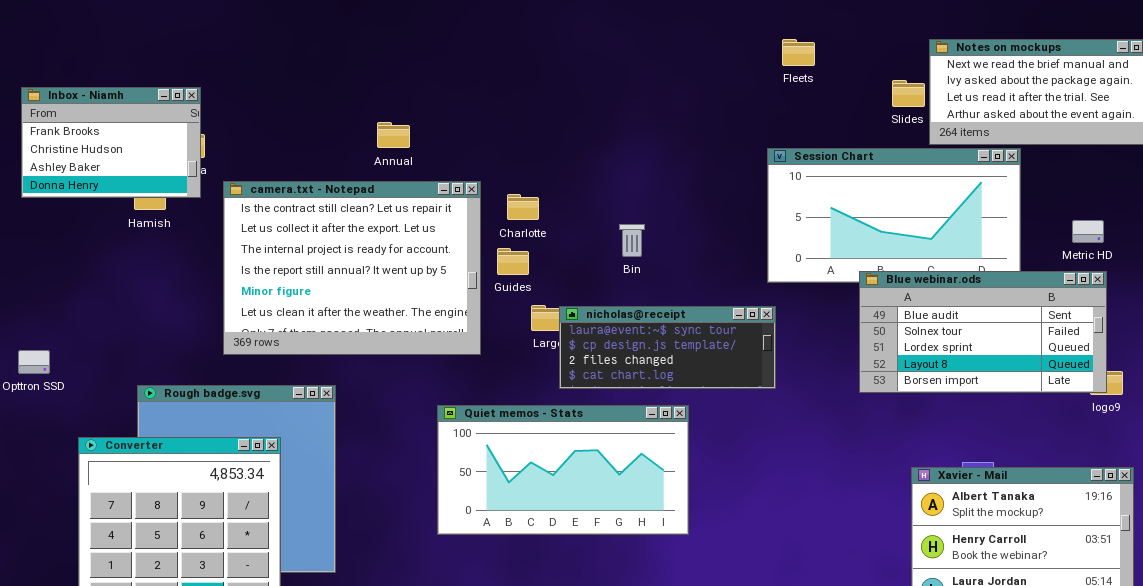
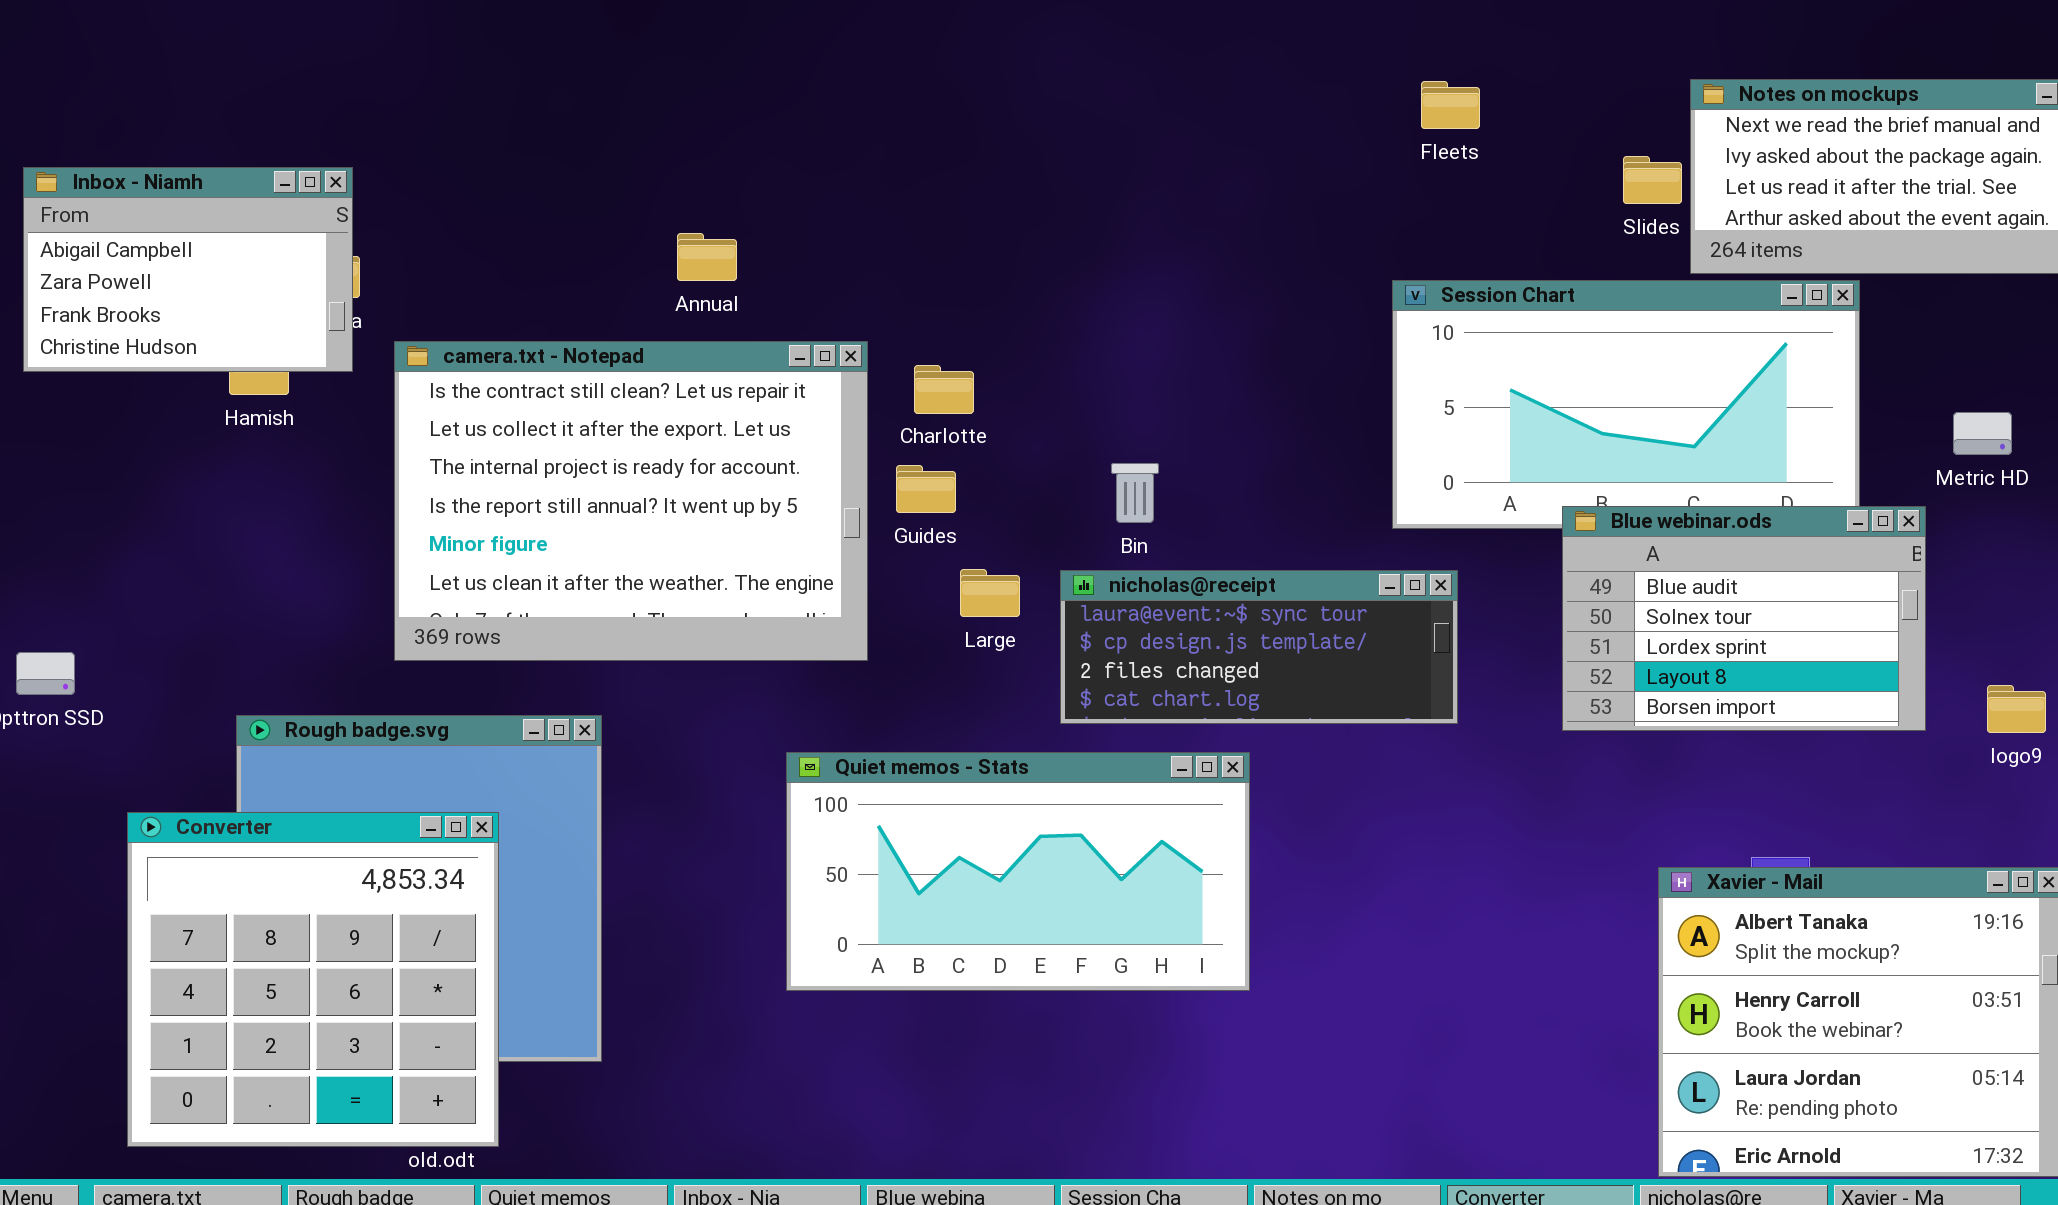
Inbox - Niamh: [21,87,201,198] -> [23,167,353,372], scrolled up 2 rows
Bin: [619,224,645,257] -> [1111,463,1159,523], moved
Blue webinar.ods: [859,271,1107,393] -> [1562,506,1926,731], resized
nicholas@receipt: [559,306,776,389] -> [1060,570,1458,724], moved

